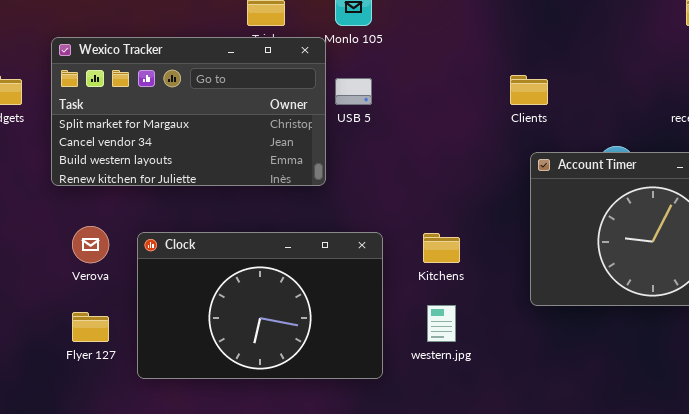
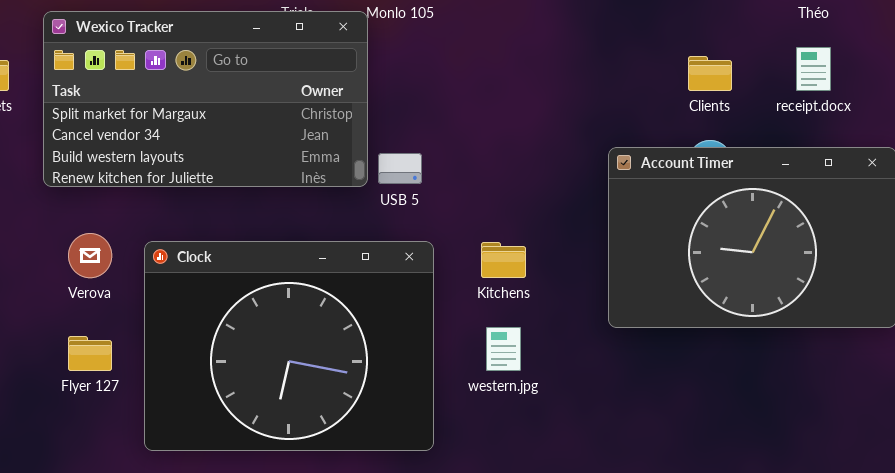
Clients: [510,75,548,105] -> [688,56,732,91], moved
USB 5: [335,78,372,105] -> [378,153,422,184], moved
Clock: [137,232,383,379] -> [144,241,434,451], resized

